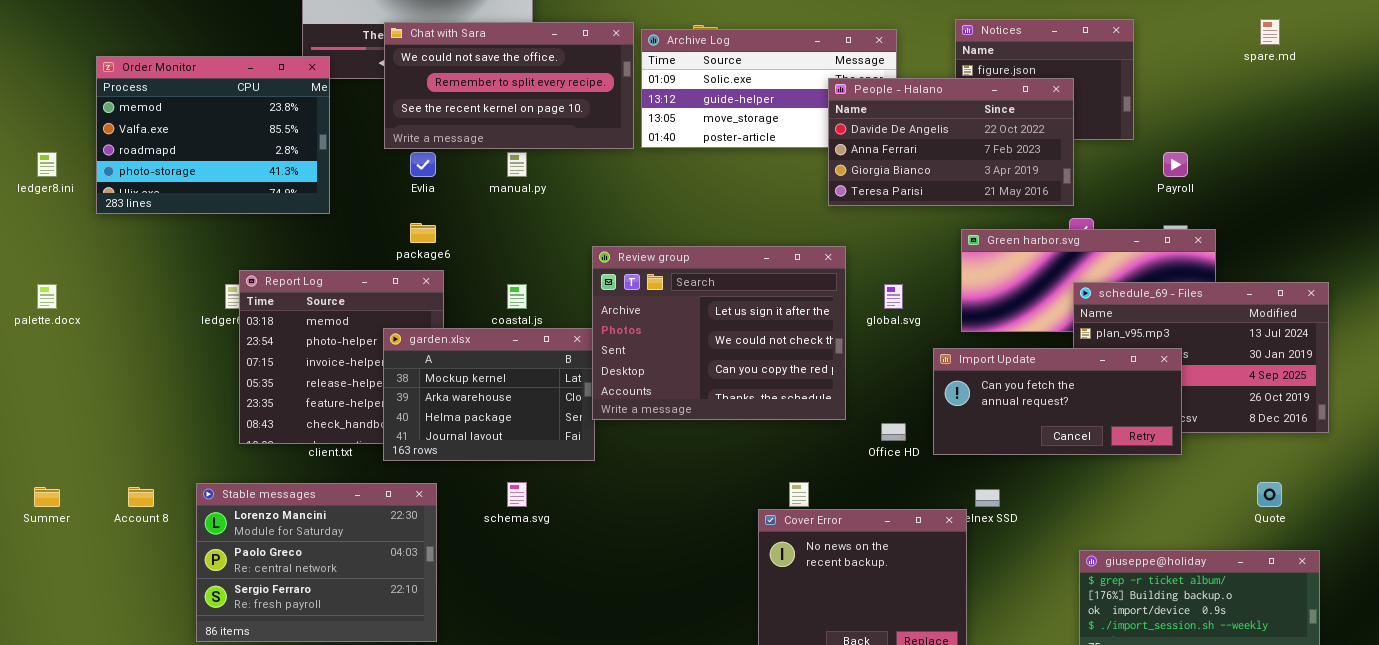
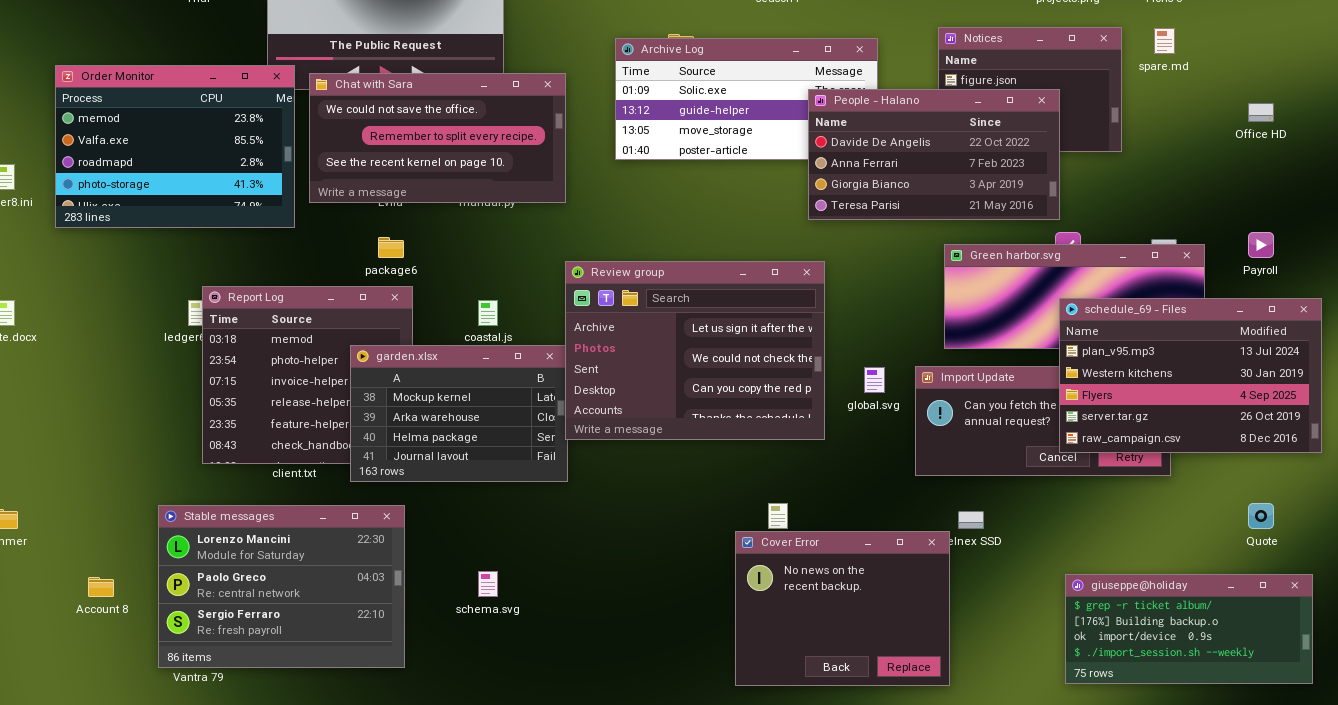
spare.md: [1260,19,1280,45] -> [1154,28,1175,54], moved
Chat with Sara: [384,22,634,149] -> [309,73,566,203], moved
Payroll: [1163,152,1188,177] -> [1248,232,1274,258], moved
schedule_69 - Files: [1073,282,1329,433] -> [1059,298,1322,453], raised
global.svg: [884,284,903,309] -> [864,367,885,393], moved
Office HD: [881,423,906,441] -> [1248,103,1274,122], moved
schema.svg: [507,482,527,507] -> [478,571,498,597], moved
Account 8: [128,487,154,507] -> [88,577,114,597], moved

